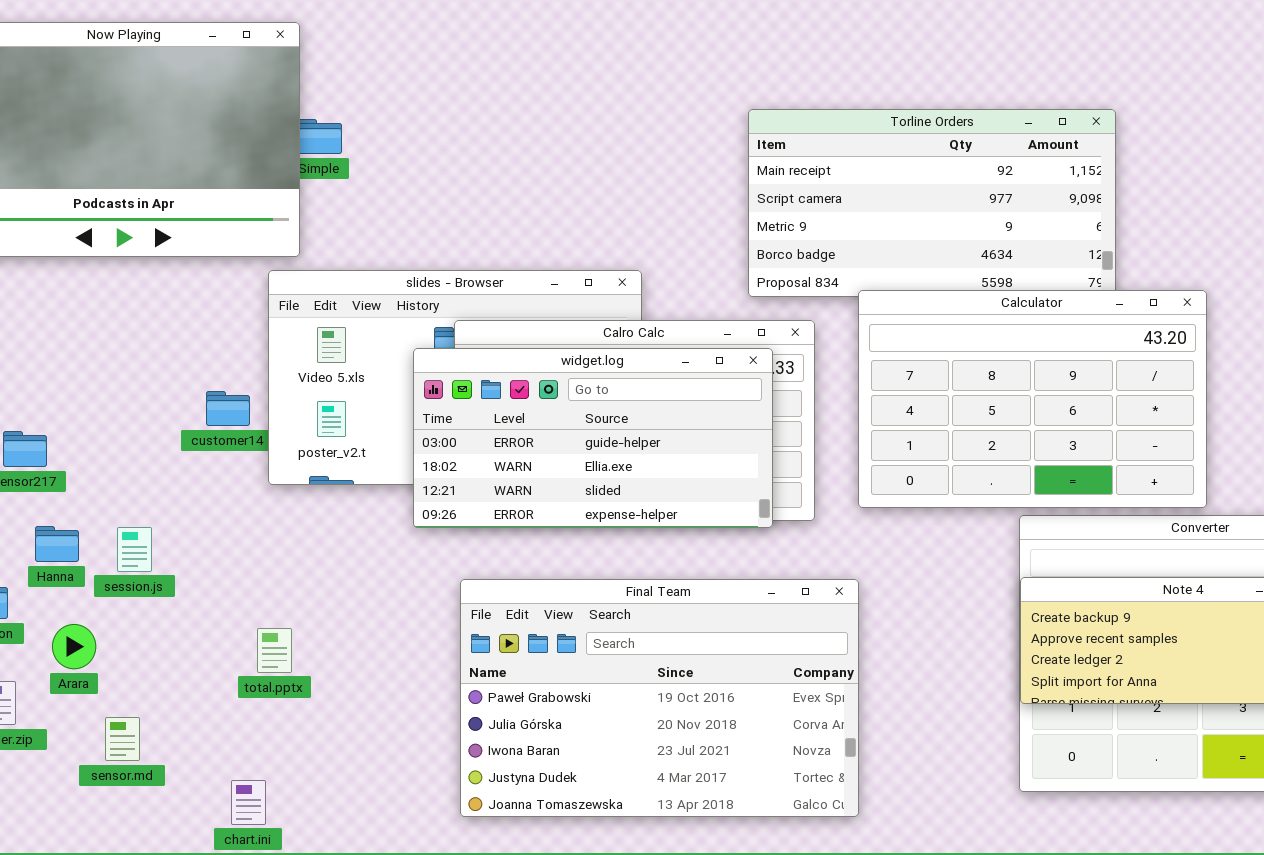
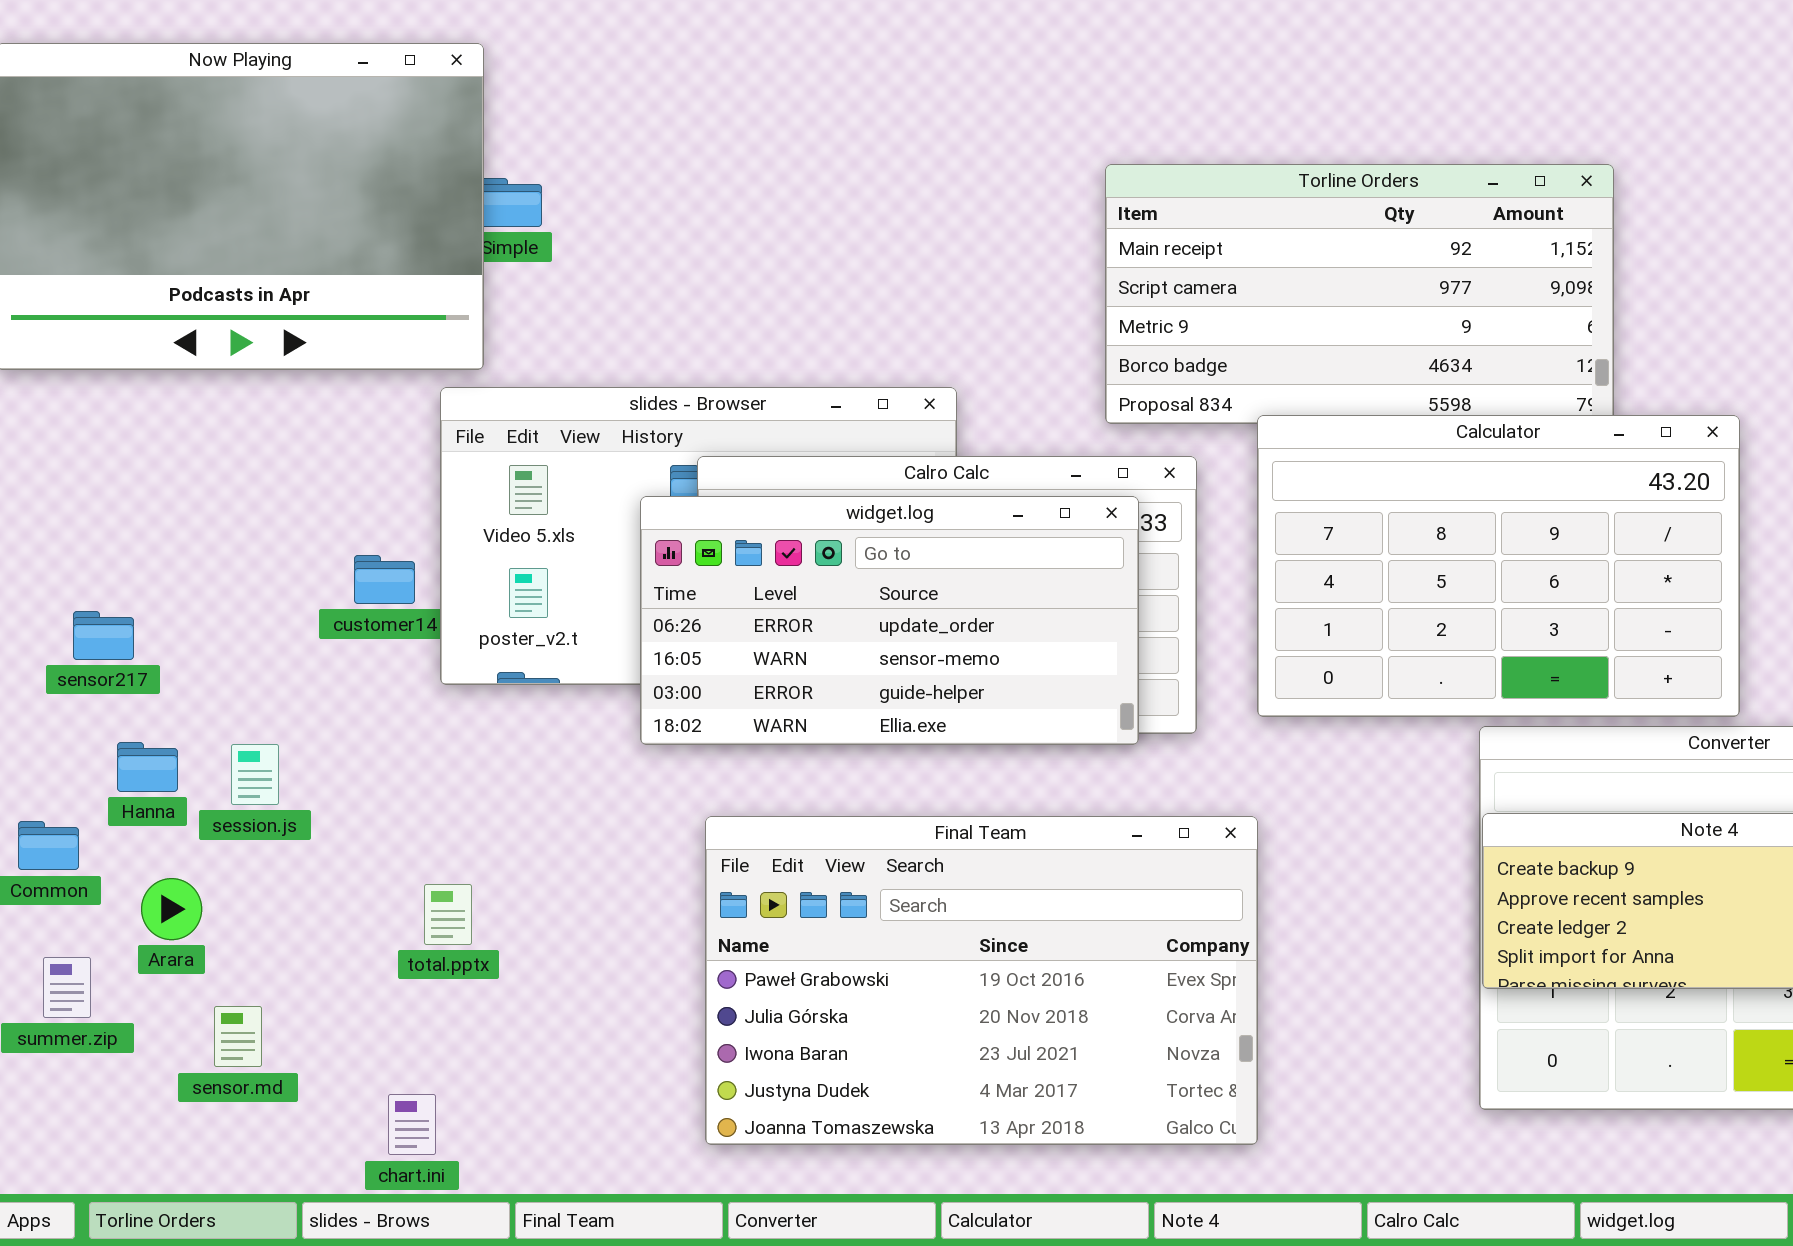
widget.log: [413,348,773,528] -> [640,496,1139,745], scrolled up 2 rows

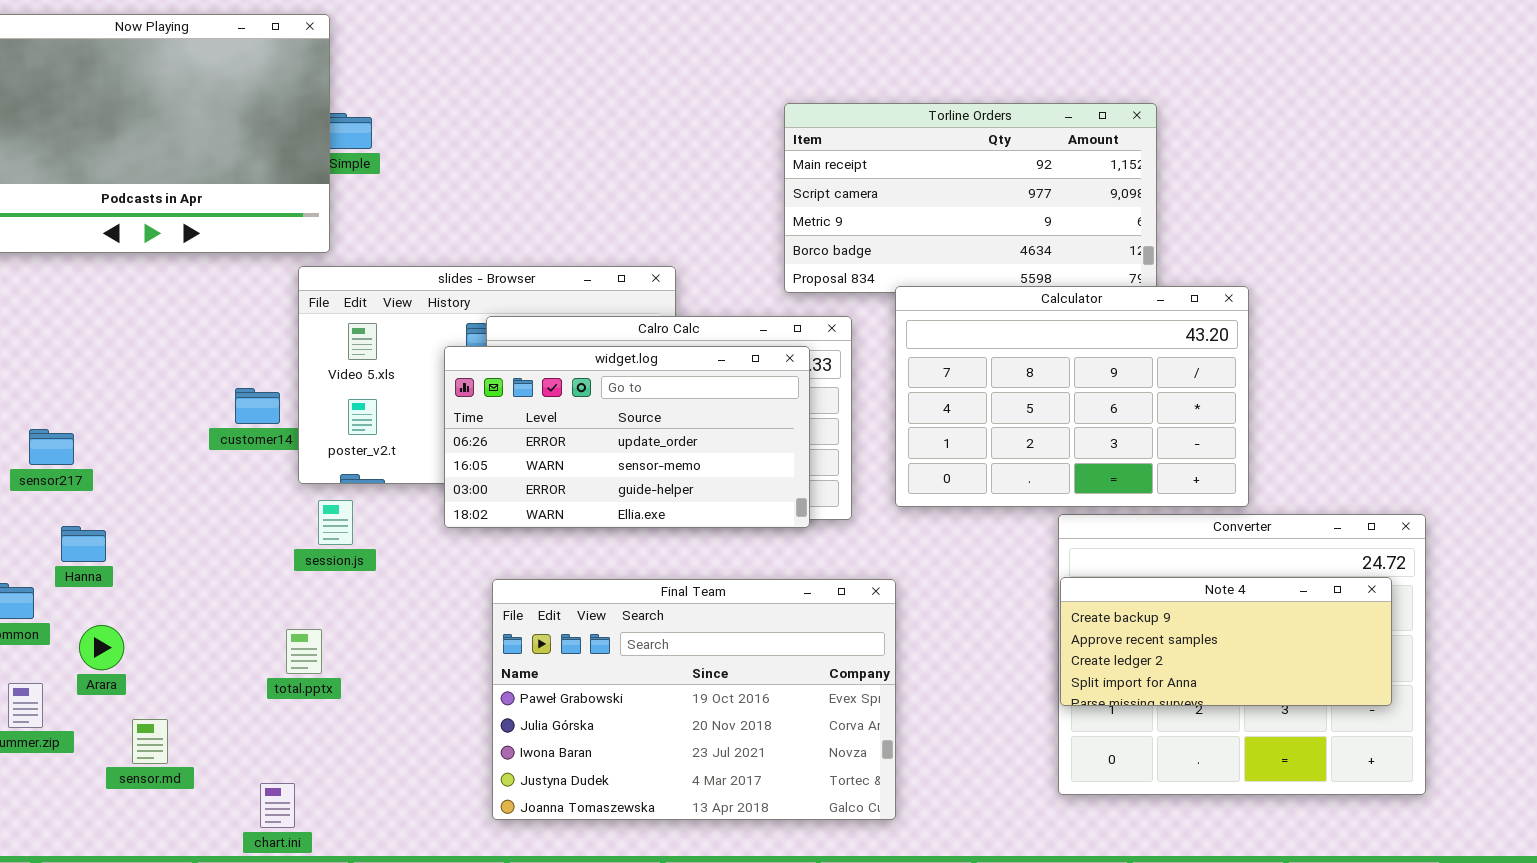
session.js: [231,744,279,805] -> [318,500,353,545], moved

